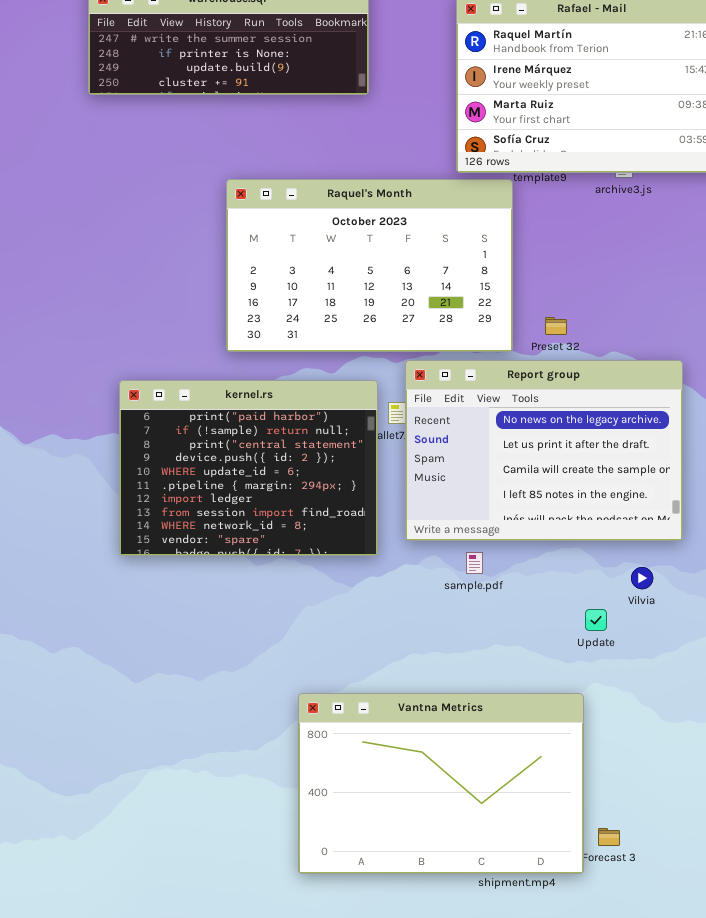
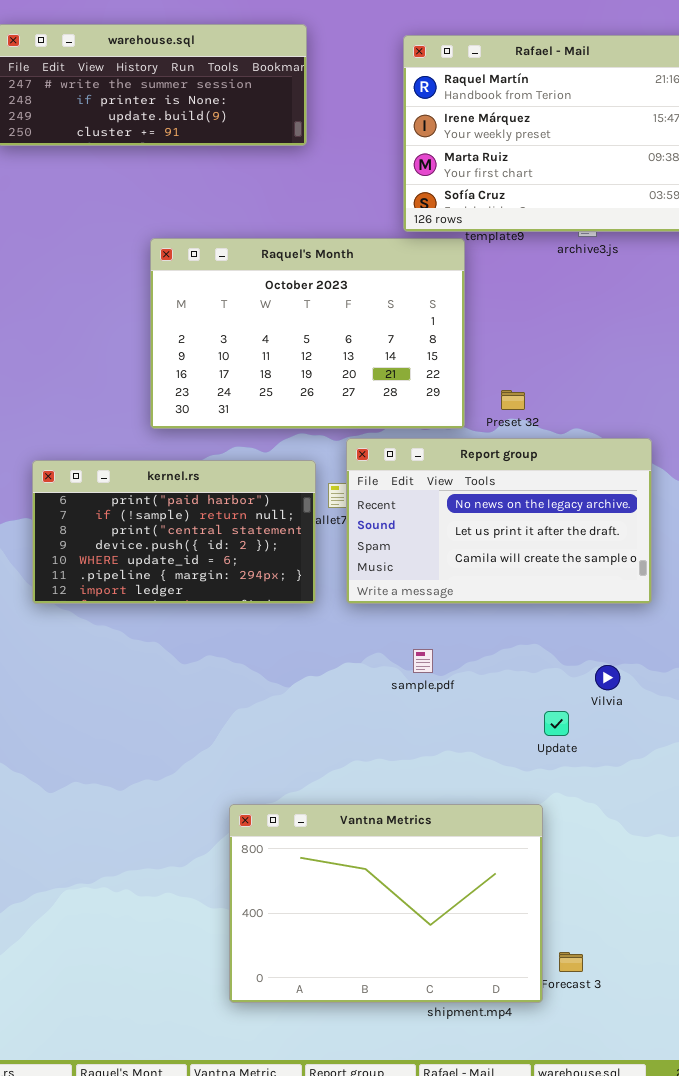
Report group: [405,360,683,541] -> [346,438,652,604], resized
kernel.rs: [119,380,378,556] -> [32,460,316,604], resized

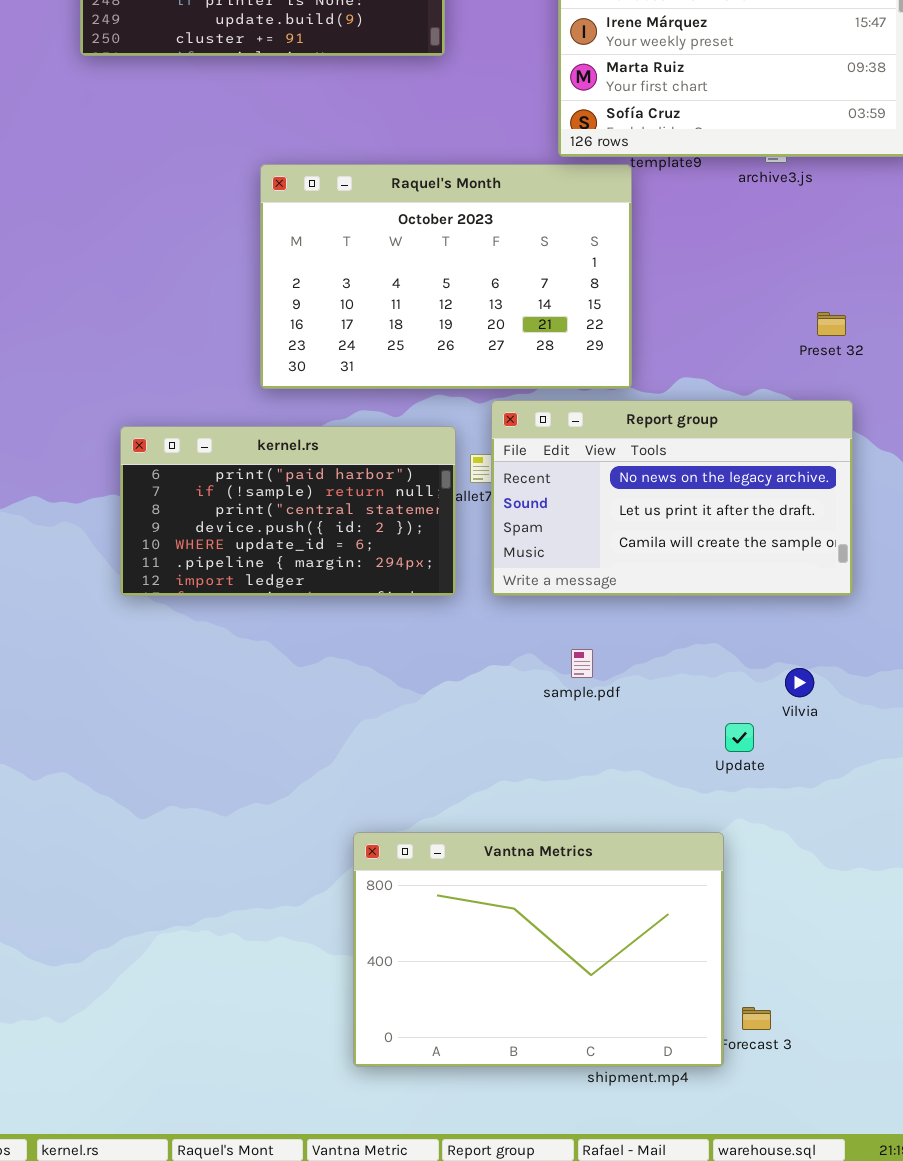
Preset 32: [501,390,525,410] -> [817,312,846,336], moved

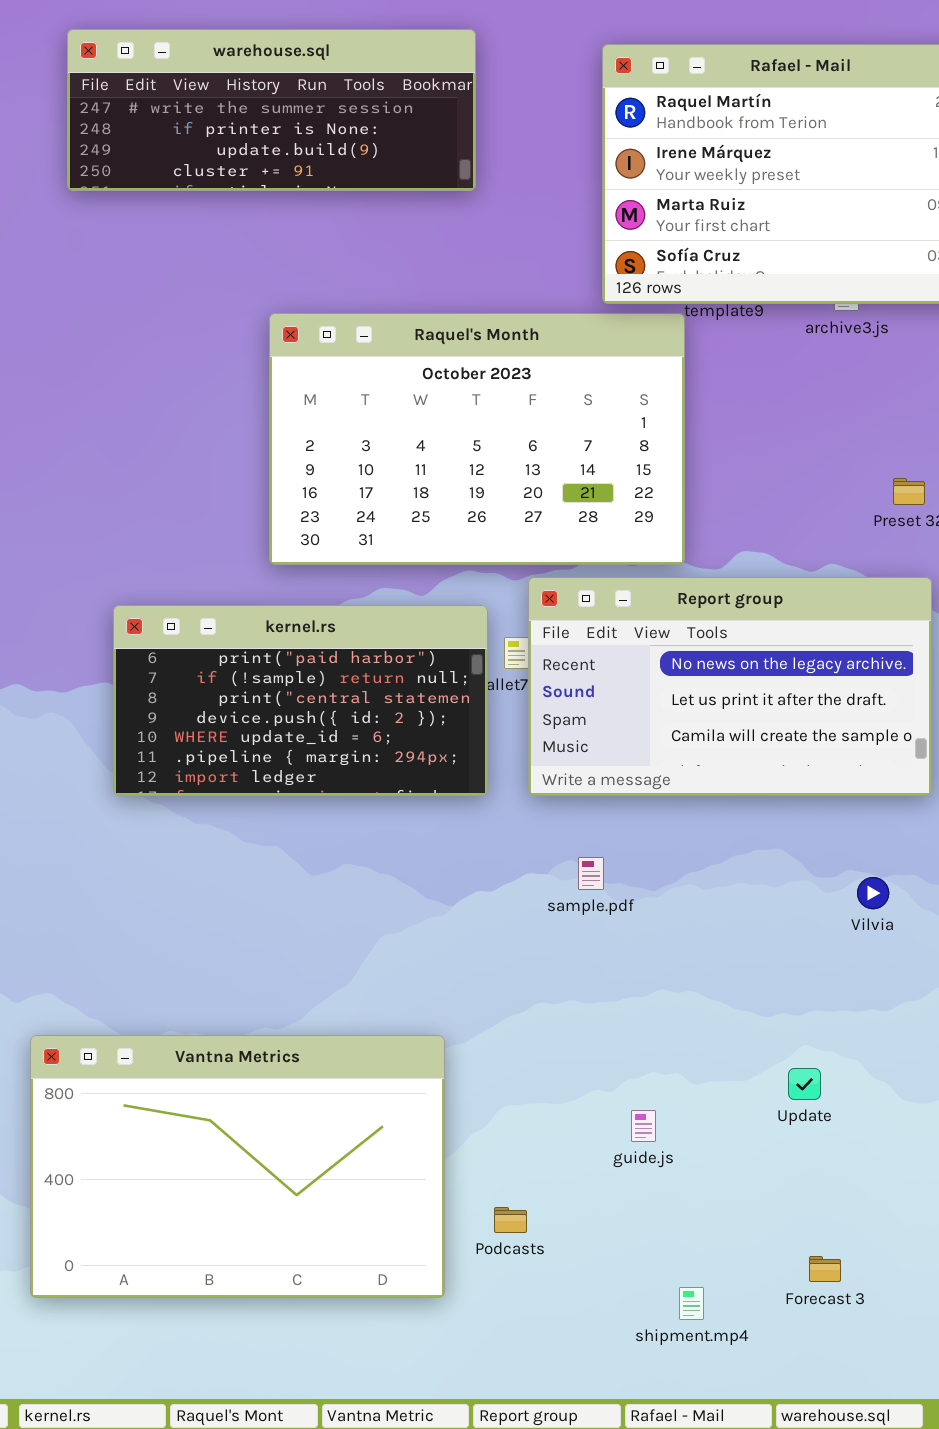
sample.pdf: [571,649,593,678] -> [578,857,604,890], moved
Update: [725,723,754,752] -> [788,1068,821,1100], moved
Vantna Metrics: [353,832,724,1067] -> [30,1035,445,1298], moved

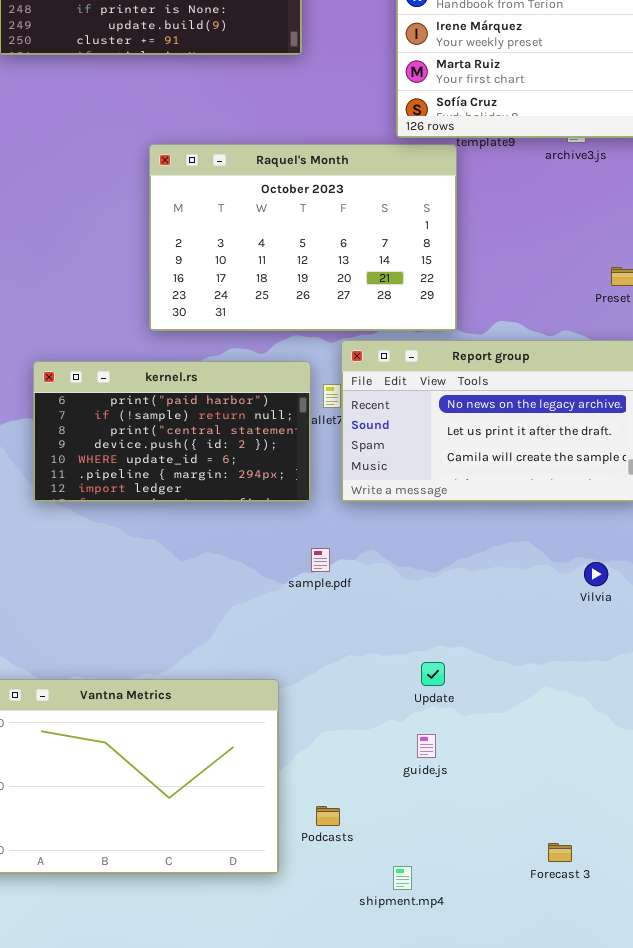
sample.pdf: [578,857,604,890] -> [311,548,330,572], moved
Update: [788,1068,821,1100] -> [421,662,445,686], moved
shipment.mp4: [679,1287,704,1320] -> [393,866,412,890], moved

